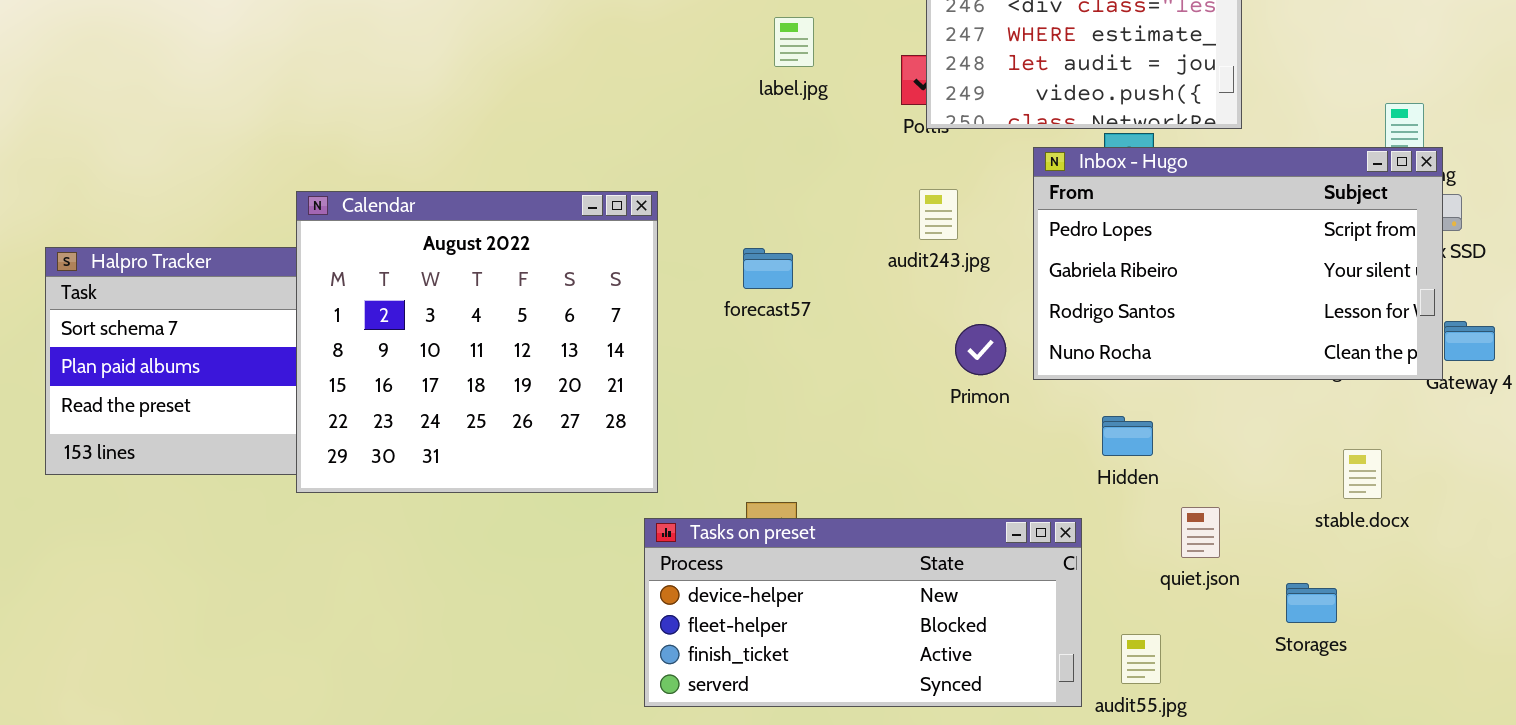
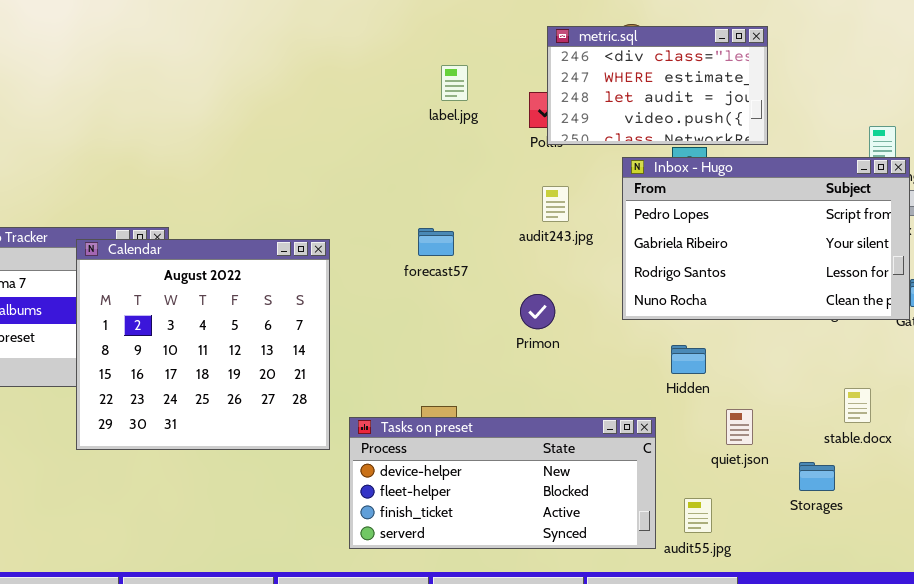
Calendar: [296,191,658,493] -> [76,239,330,450], moved
Primon: [955,324,1006,375] -> [520,294,555,329], moved
stable.docx: [1343,449,1382,499] -> [844,388,871,423], moved

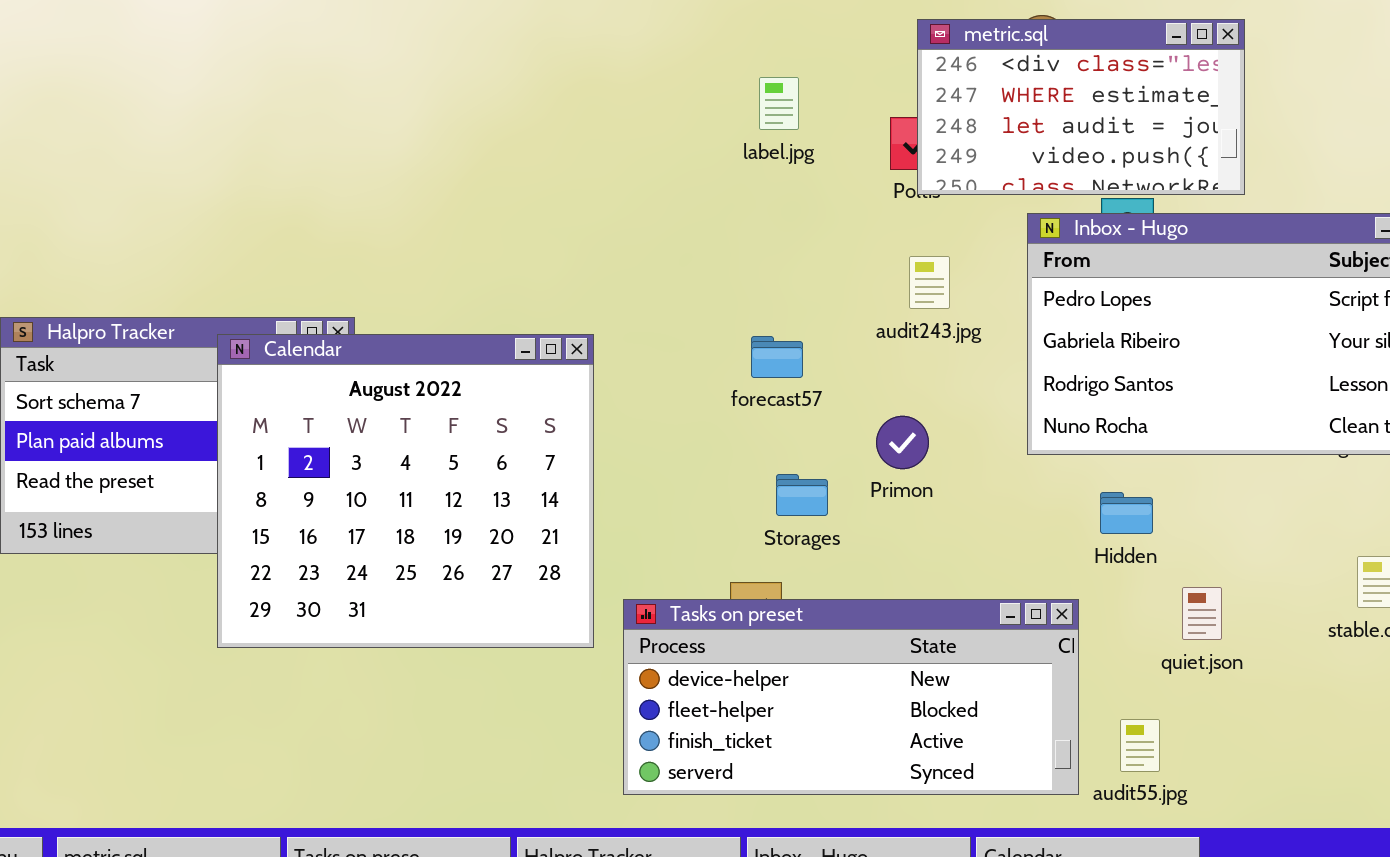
forecast57: [418,228,454,256] -> [751,336,803,378], moved
Storages: [799,462,835,491] -> [776,474,828,516], moved

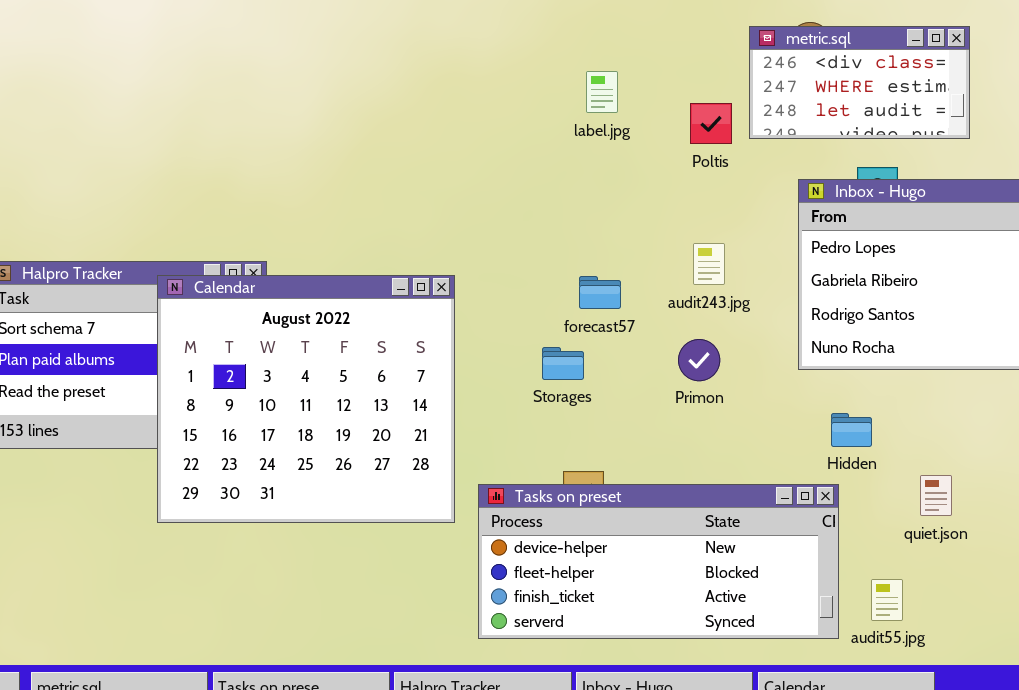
metric.sql: [917,19,1245,195] -> [749,26,970,139], resized
audit243.jpg: [909,256,950,309] -> [693,243,725,285], moved
Storages: [776,474,828,516] -> [542,347,584,380], moved
Hidden: [1100,492,1153,534] -> [831,413,872,447], moved

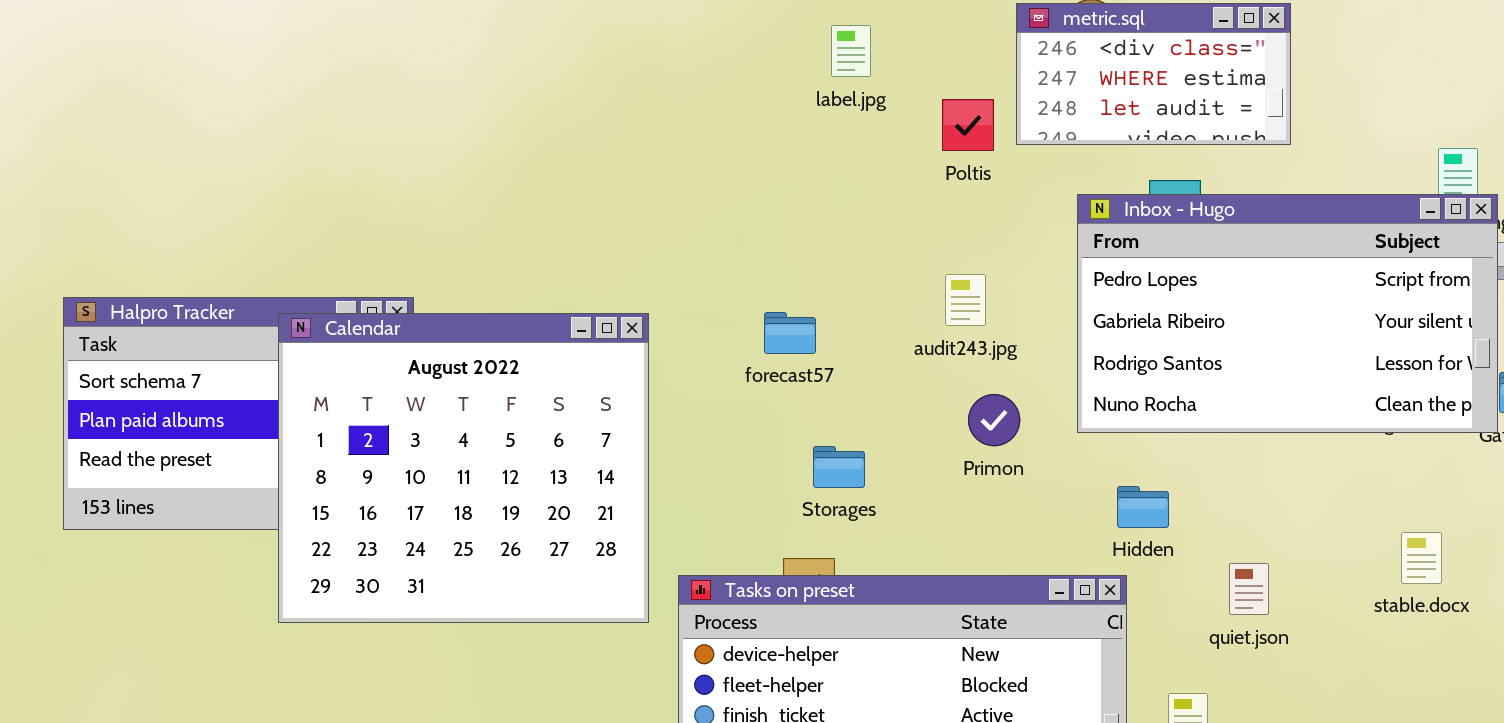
label.jpg: [586,71,618,113] -> [831,25,871,77], moved
forecast57: [579,276,621,309] -> [764,312,816,354], moved
Primon: [678,339,720,381] -> [968,394,1020,446], moved
Storages: [542,347,584,380] -> [813,446,865,488], moved

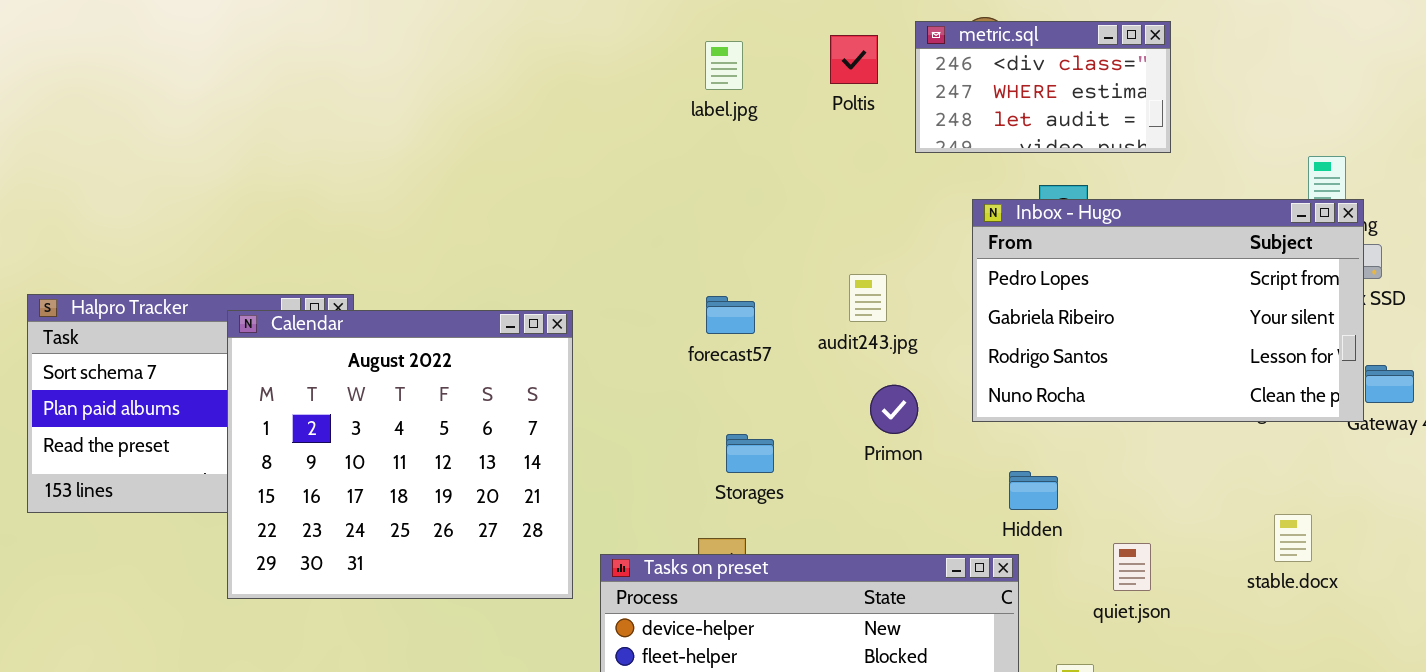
label.jpg: [831,25,871,77] -> [705,41,743,90], moved
Poltis: [942,99,994,151] -> [830,35,878,84], moved
forecast57: [764,312,816,354] -> [706,296,755,334], moved

